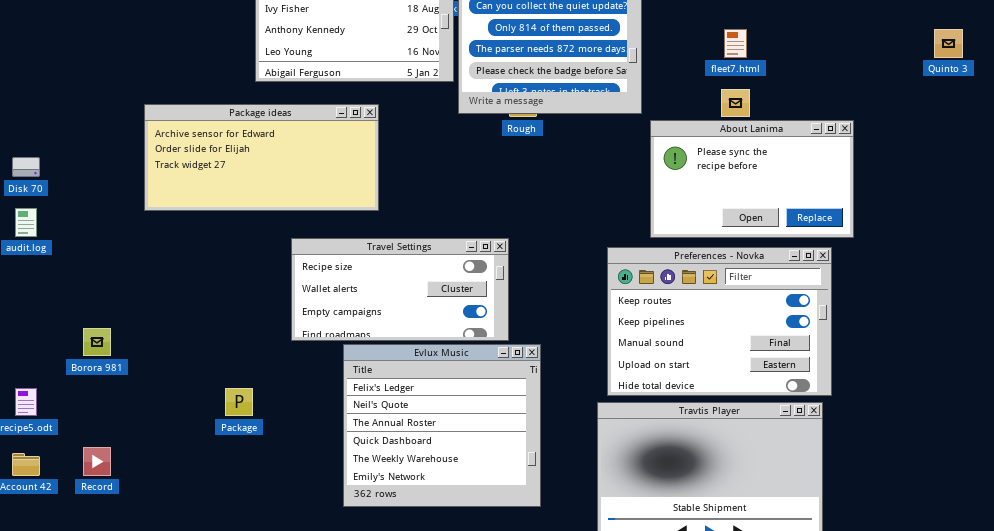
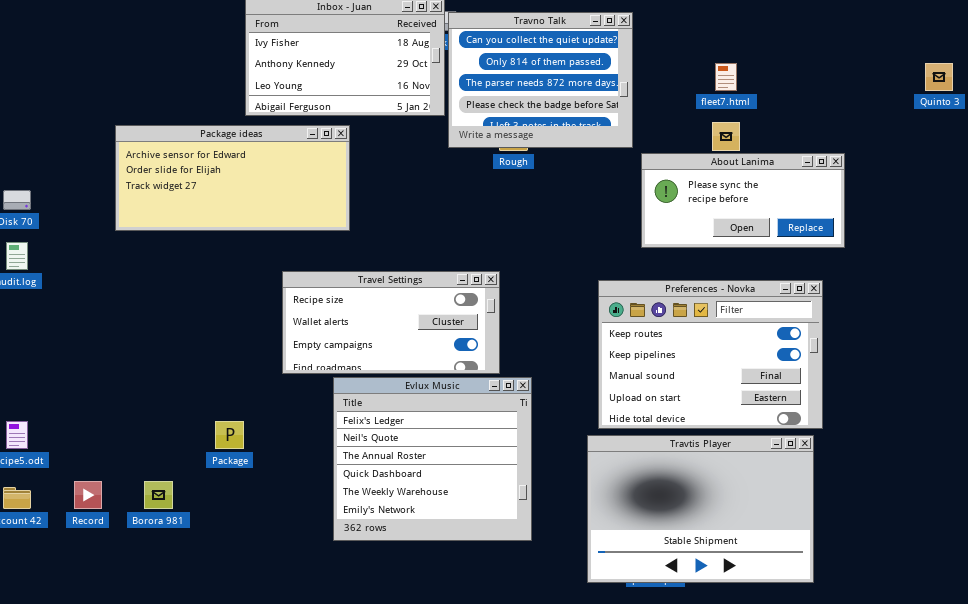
Package ideas: [144,104,379,211] -> [115,125,350,231], moved
About Lanima: [650,120,854,238] -> [641,153,845,248], resized
Borora 981: [83,328,111,356] -> [144,481,173,509], moved

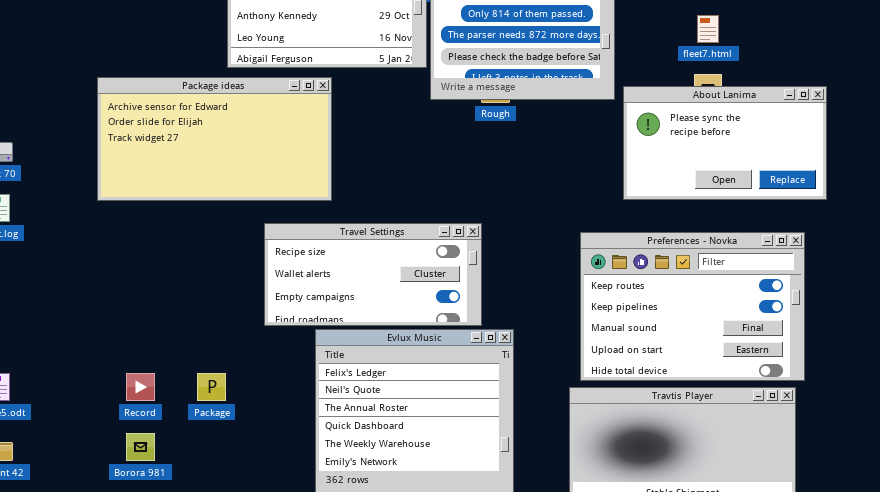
Package ideas: [115,125,350,231] -> [97,77,332,201], resized
About Lanima: [641,153,845,248] -> [623,86,827,200], resized
Record: [74,481,102,509] -> [126,373,155,401], moved

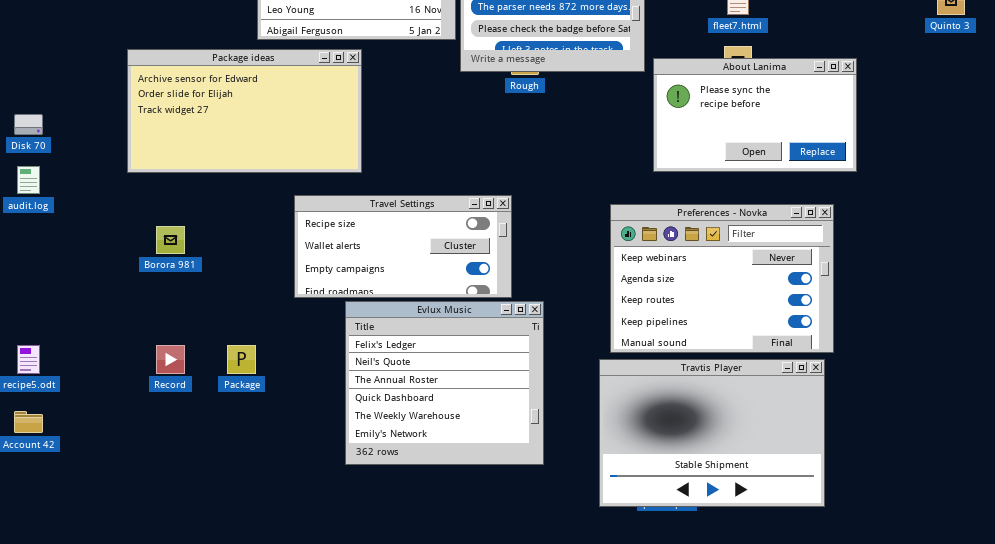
Preferences - Novka: [580,232,805,381] -> [610,204,834,353], scrolled up 2 rows
Borora 981: [126,433,155,461] -> [156,226,185,254], moved

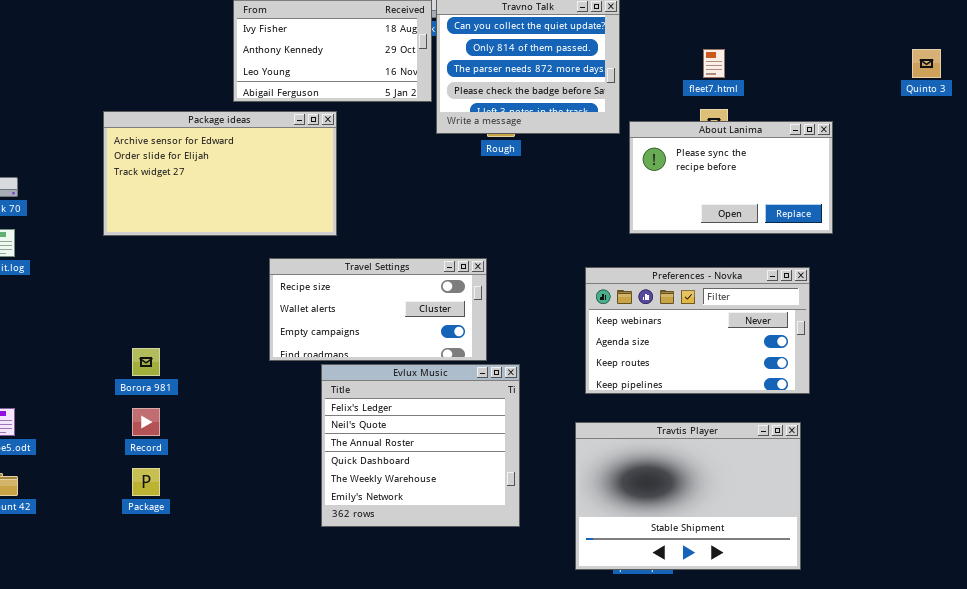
Preferences - Novka: [610,204,834,353] -> [585,267,810,394], resized
Borora 981: [156,226,185,254] -> [132,348,160,376], moved
Package: [227,345,256,374] -> [132,468,160,496], moved

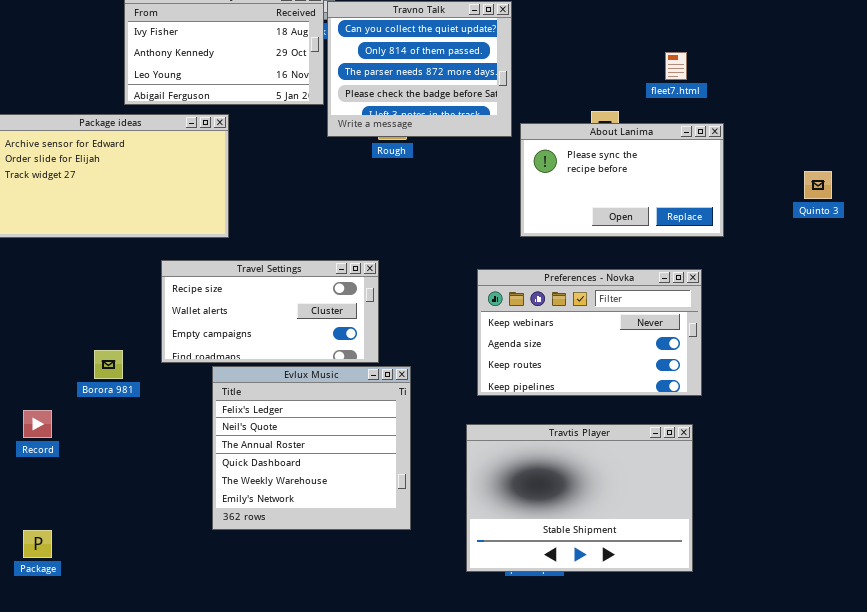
fleet7.html: [703,49,725,78] -> [665,52,687,80], moved
Quinto 3: [912,49,941,78] -> [804,171,832,199], moved
Borora 981: [132,348,160,376] -> [94,350,123,379], moved
Package: [132,468,160,496] -> [23,530,52,558], moved

